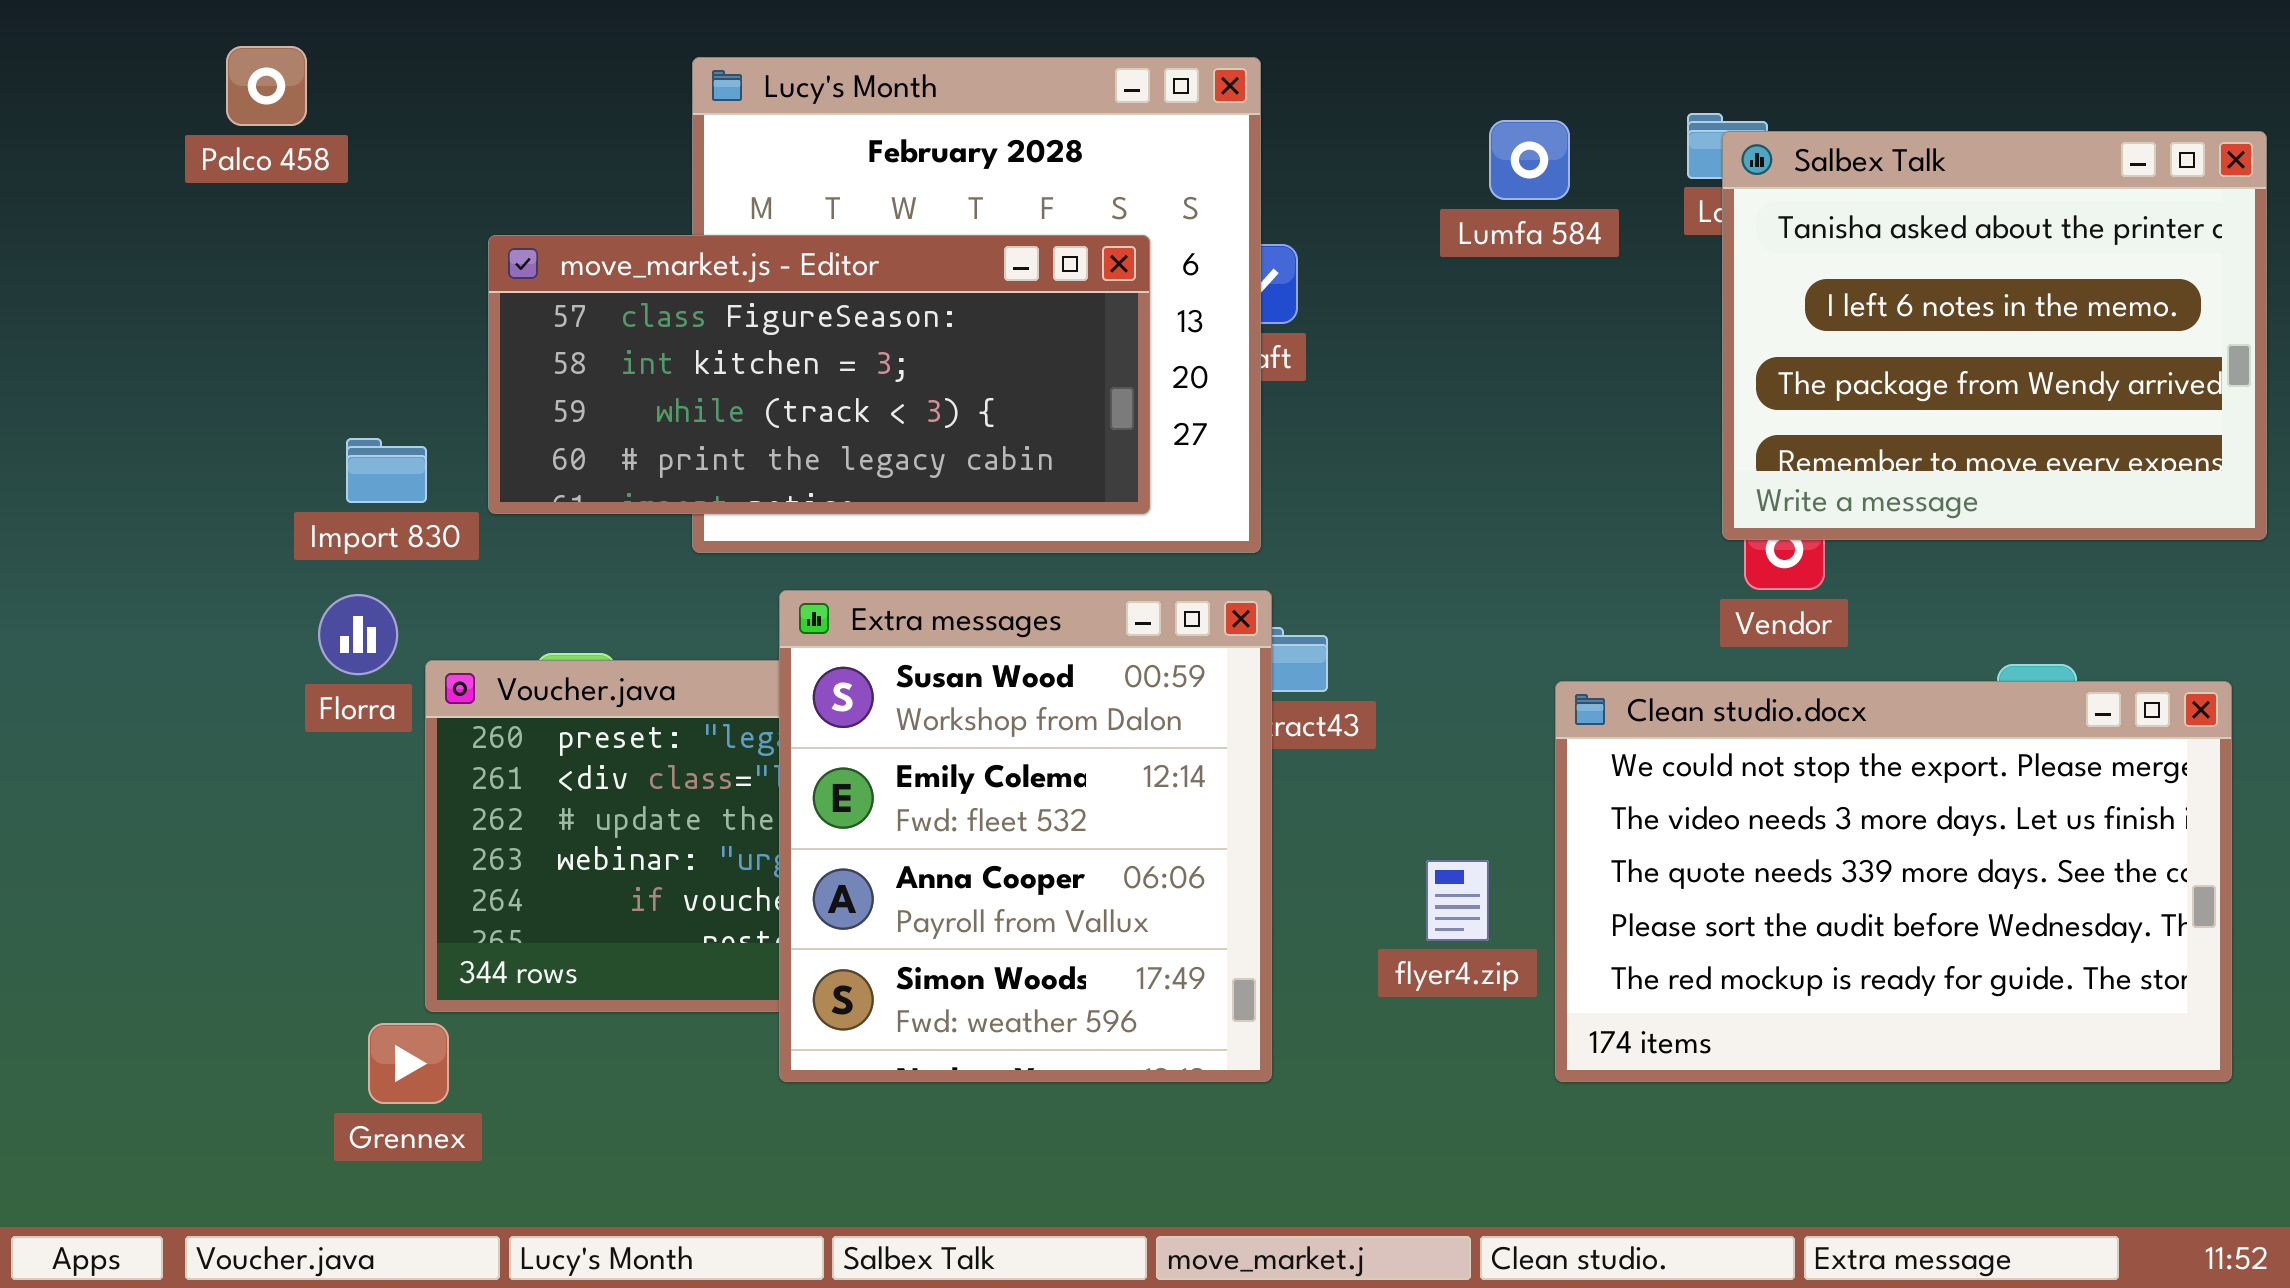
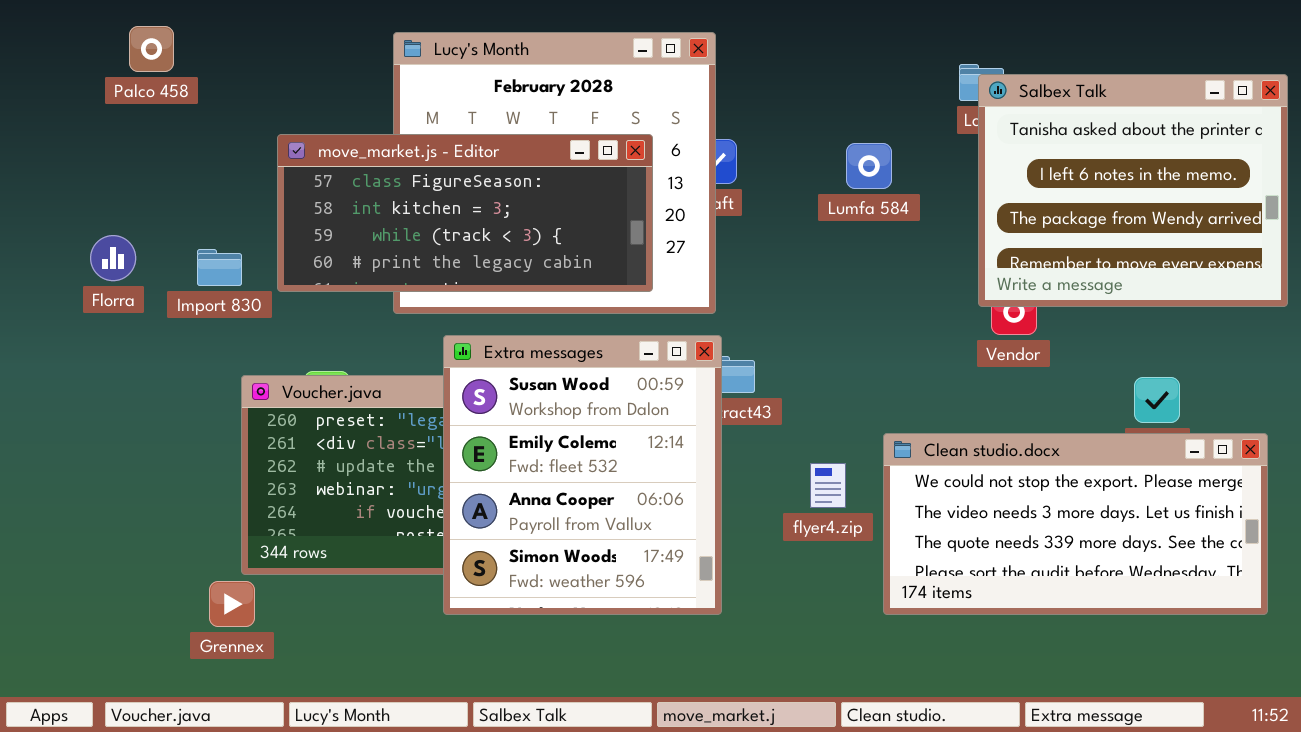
Lumfa 584: [1489,120,1570,200] -> [846,143,892,189], moved
Florra: [318,594,398,675] -> [90,235,136,281], moved
Clean studio.docx: [1555,681,2232,1082] -> [883,433,1268,615], resized
flyer4.zip: [1426,860,1489,941] -> [810,463,846,508], moved

